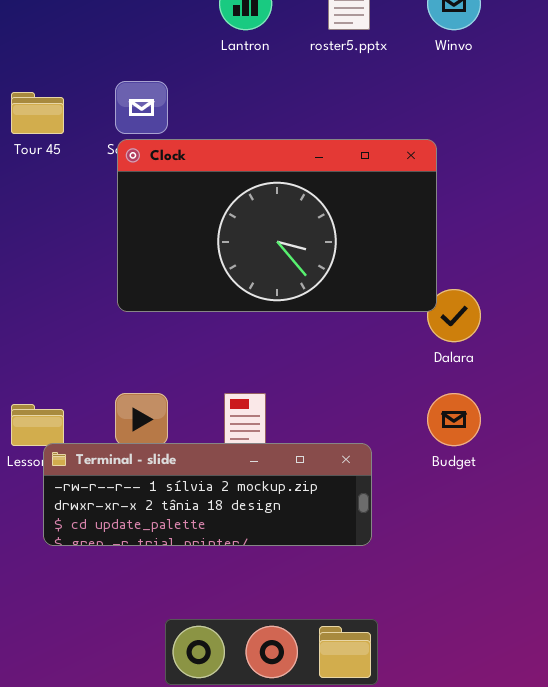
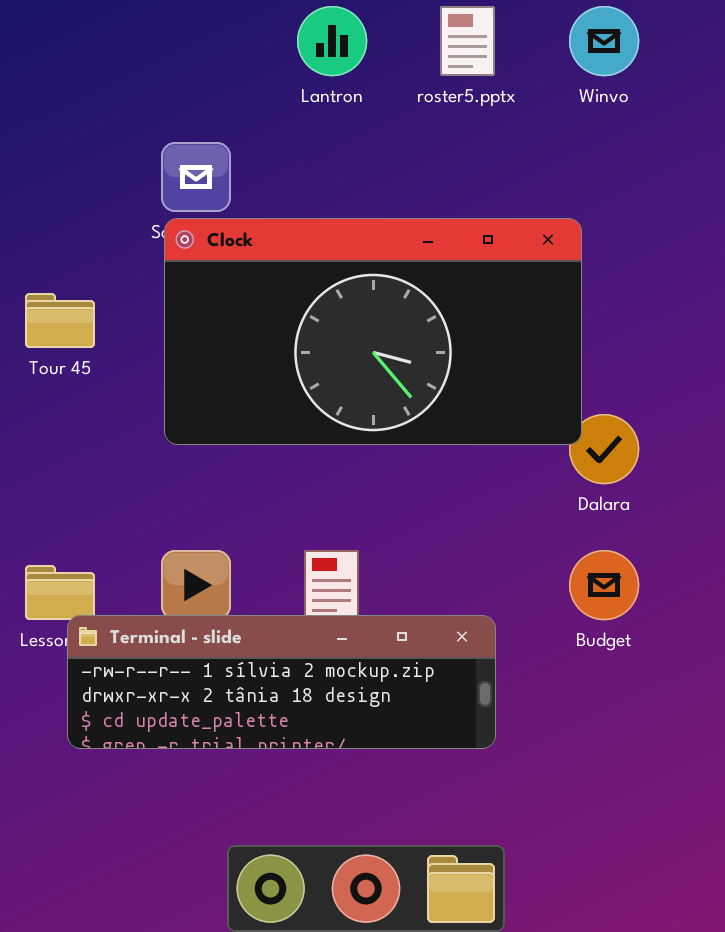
Tour 45: [11,92,64,134] -> [25,293,95,348], moved

